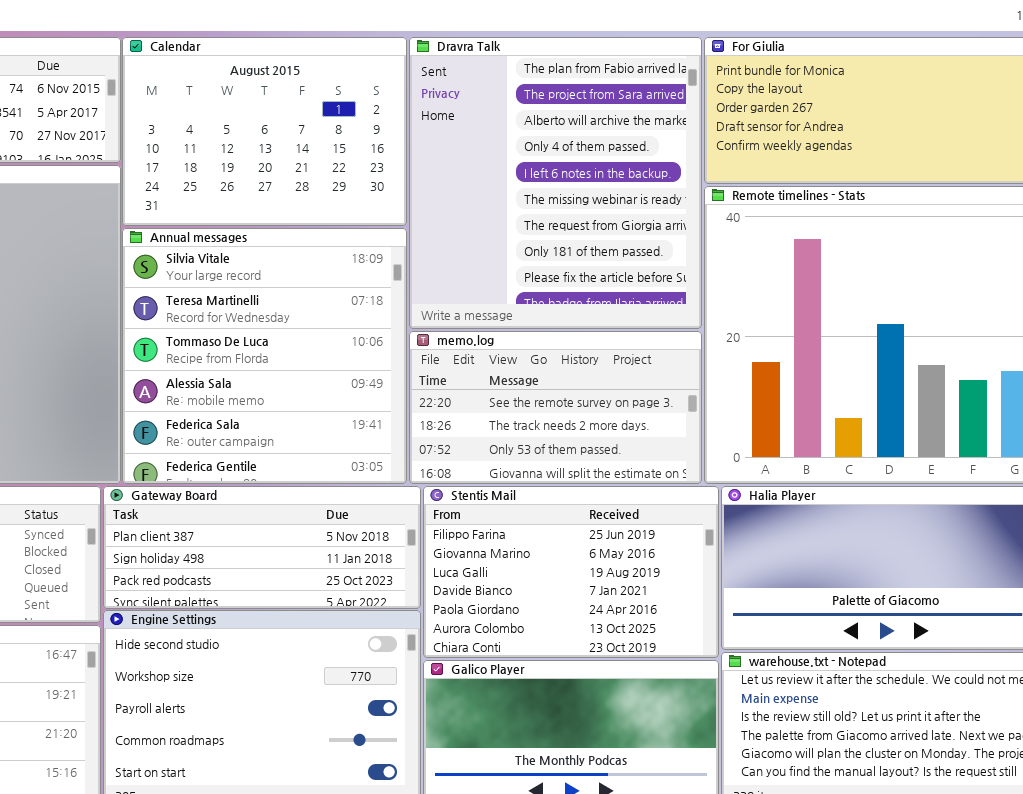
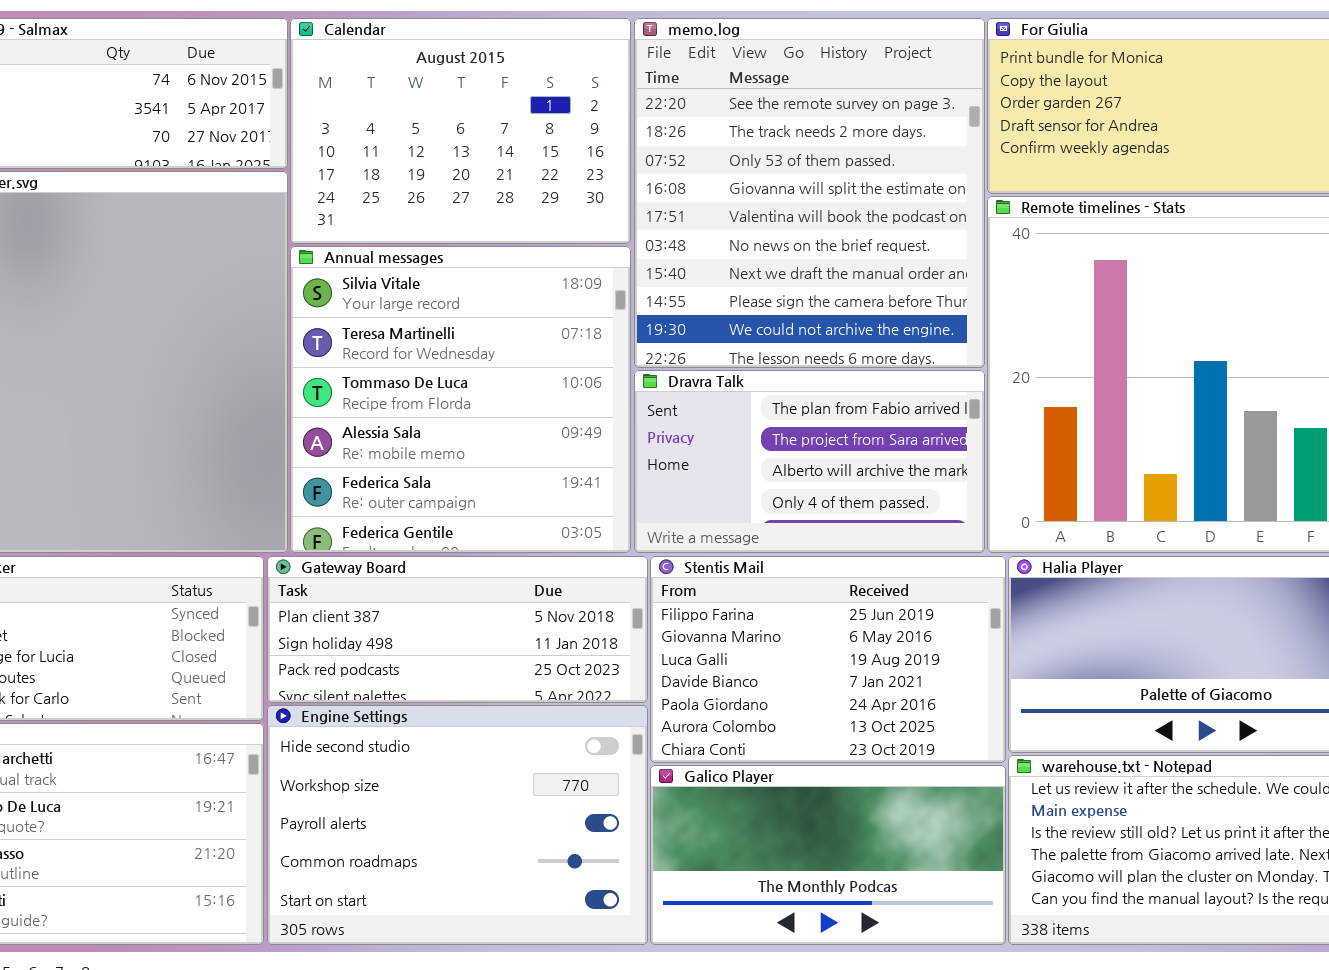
Dravra Talk: [409,37,702,329] -> [634,370,985,553], moved, resized
memo.log: [409,331,702,484] -> [634,18,985,368], moved, resized

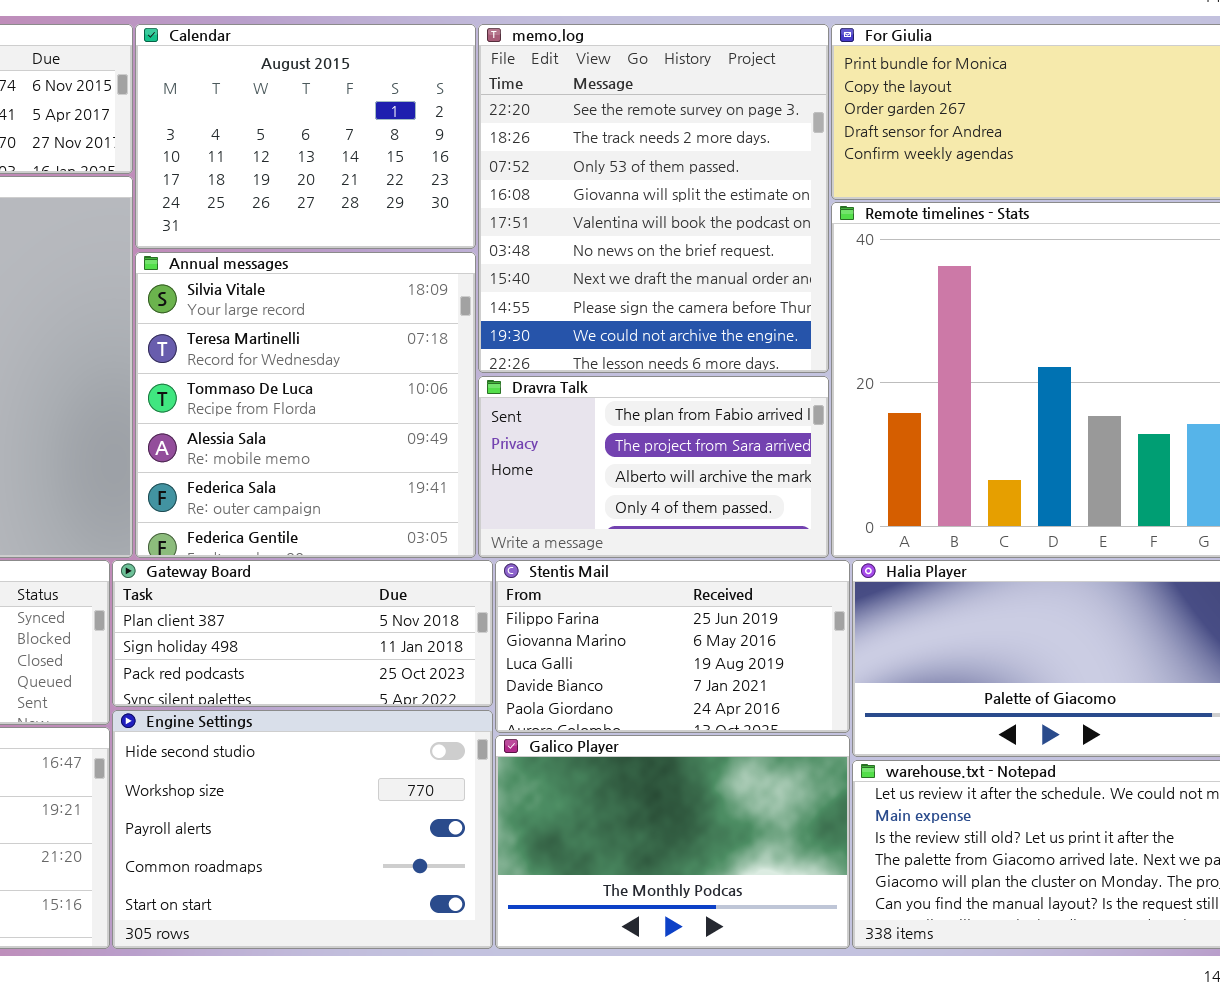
Stentis Mail: [650,556,1006,763] -> [495,560,850,733], resized
Galico Player: [650,765,1006,945] -> [495,735,850,949], resized

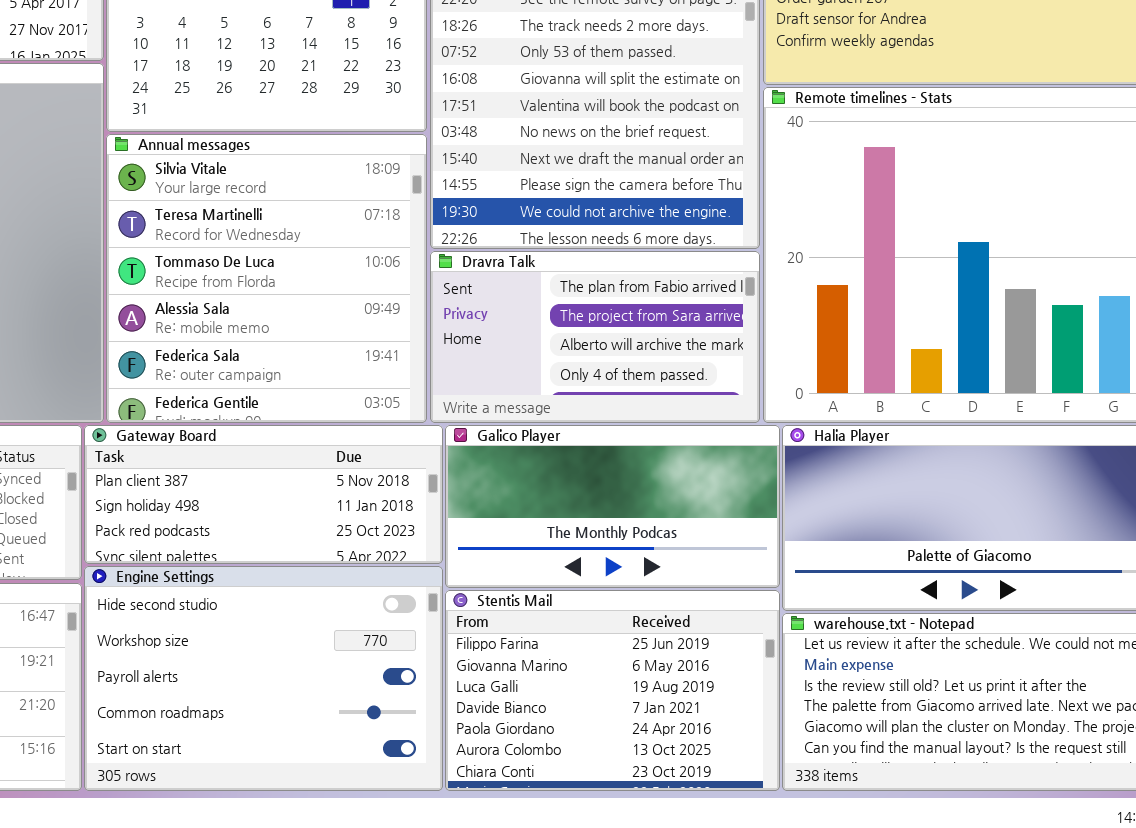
Stentis Mail: [495,560,850,733] -> [445,590,780,791], moved, resized
Galico Player: [495,735,850,949] -> [445,425,780,588], moved, resized

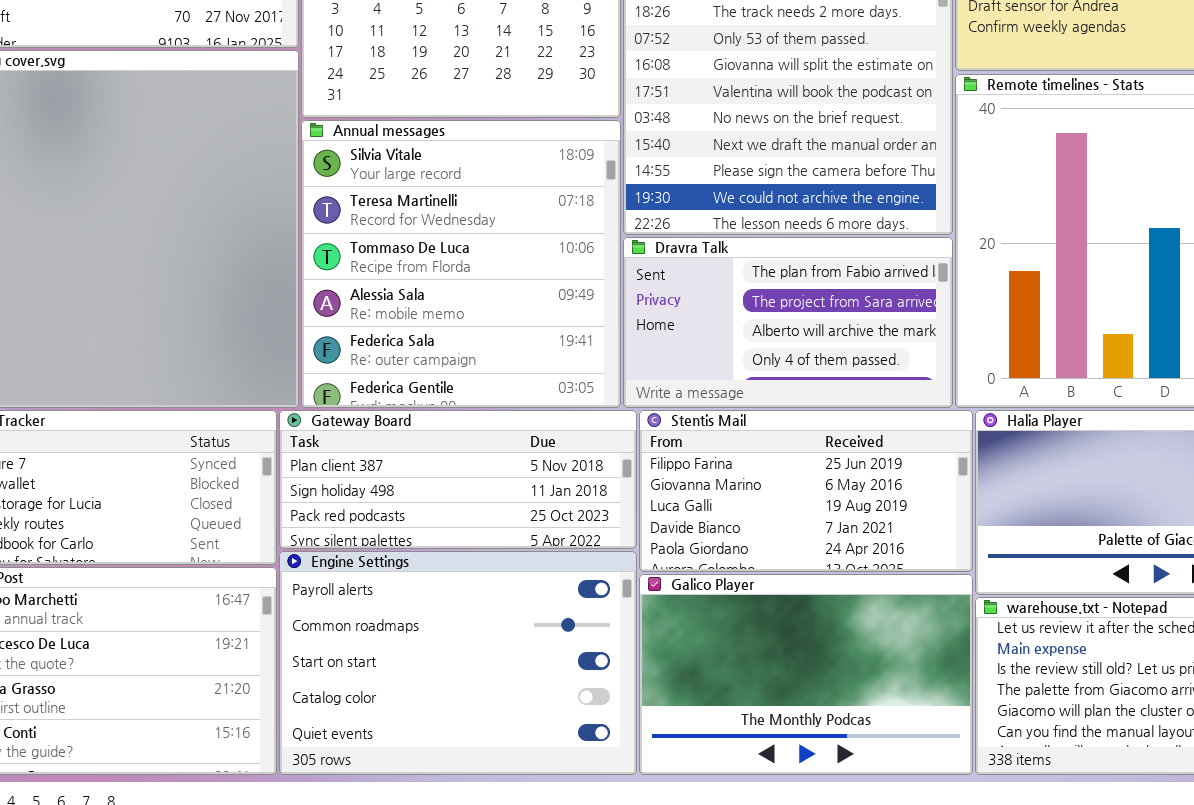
Galico Player: [445,425,780,588] -> [639,574,973,775], moved, resized
Engine Settings: [84,566,443,791] -> [279,551,637,775], scrolled down 2 rows
Stentis Mail: [445,590,780,791] -> [639,410,973,572], moved, resized

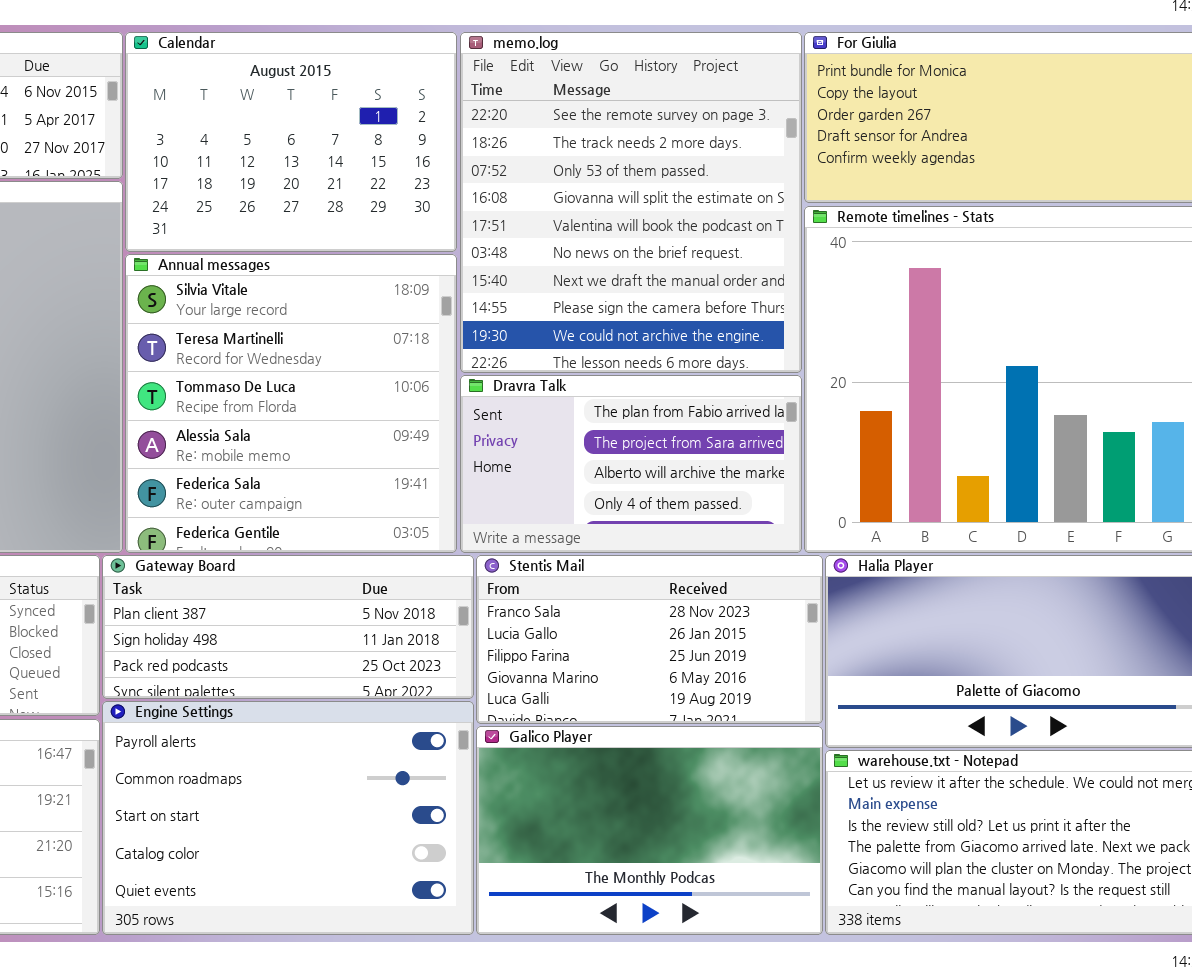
Stentis Mail: [639,410,973,572] -> [476,555,823,724], scrolled up 2 rows

